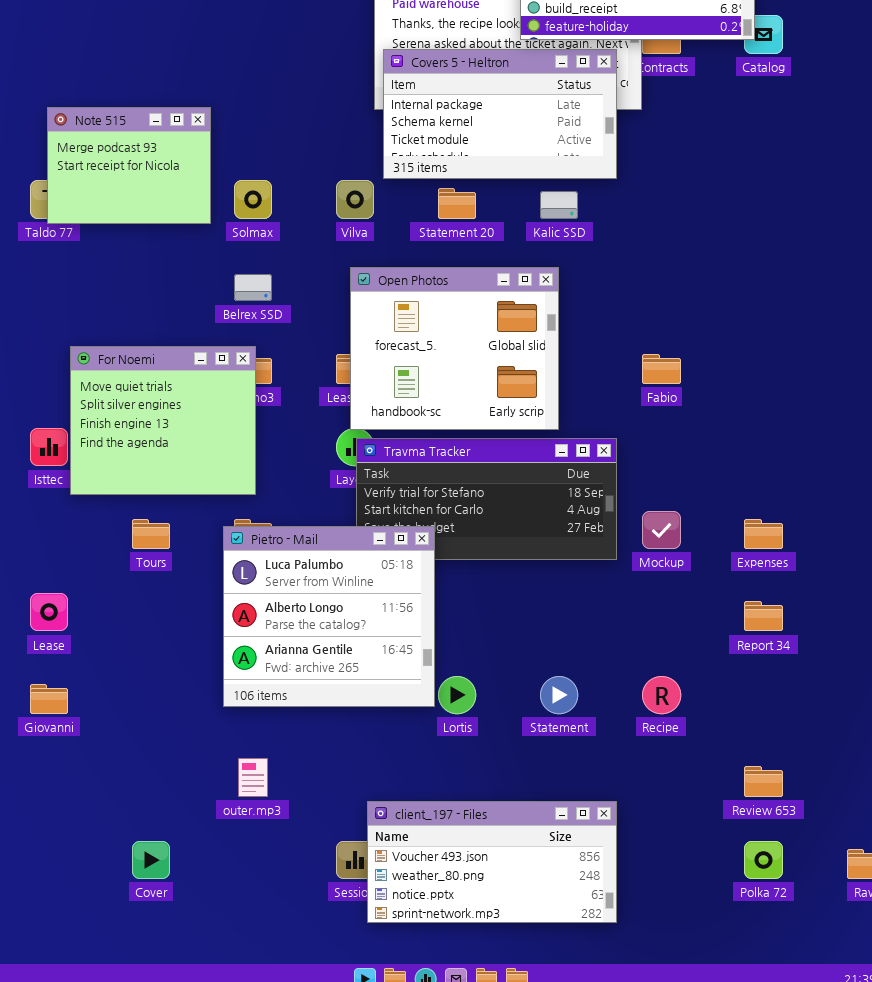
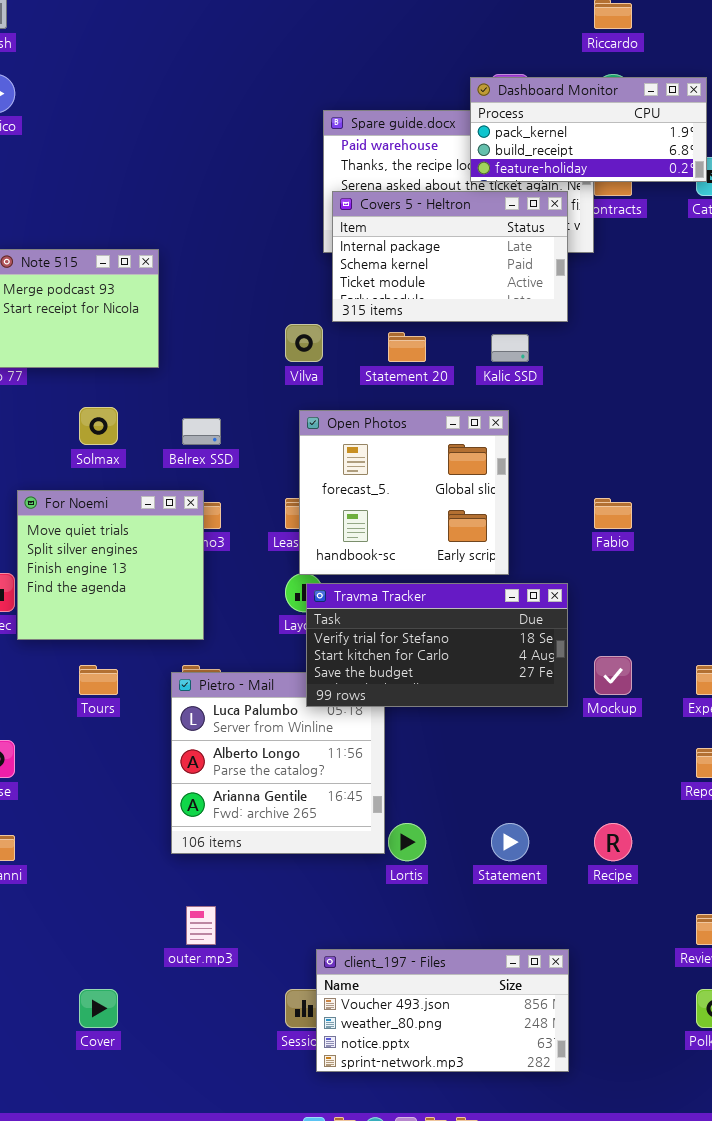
Solmax: [234,180,272,219] -> [79,407,118,445], moved
Travma Tracker: [356,438,617,560] -> [306,583,568,707], raised

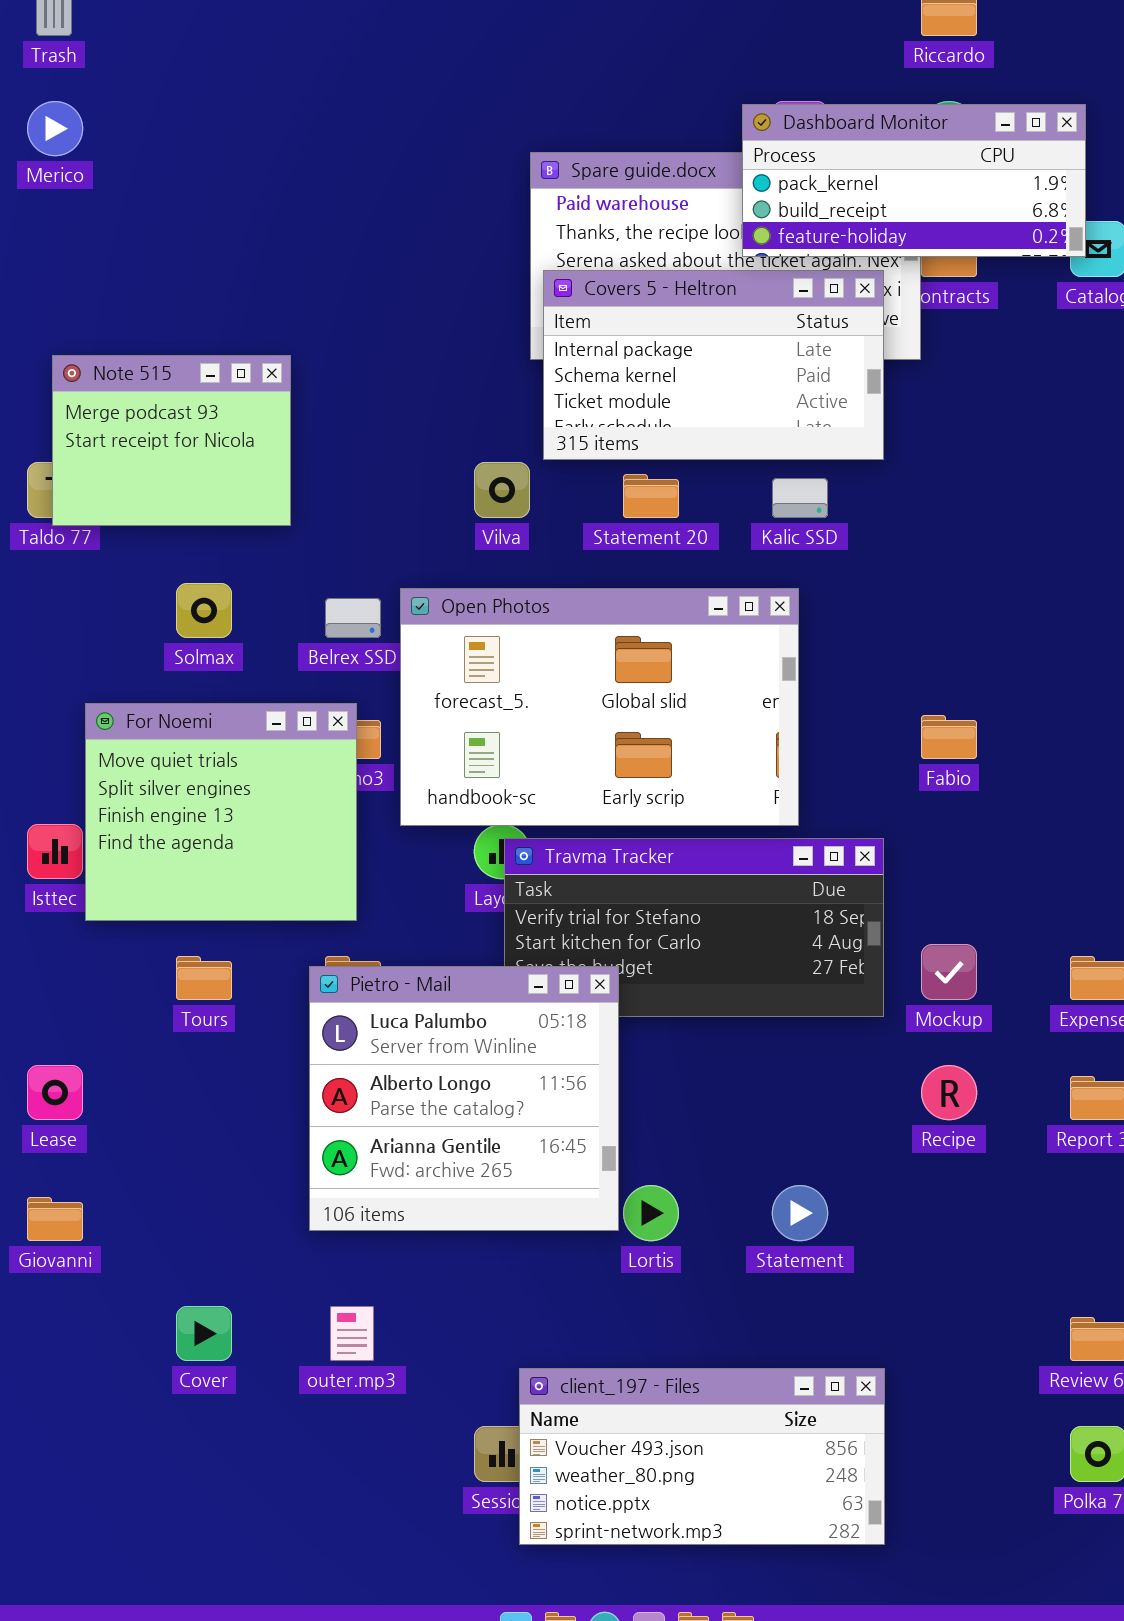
Open Photos: [299,410,509,575] -> [400,588,799,826], resized
Pietro - Mail: [171,672,385,854] -> [309,966,619,1231], raised
Recipe: [594,823,632,861] -> [921,1065,977,1120], moved
Cover: [79,989,118,1028] -> [176,1306,232,1361], moved

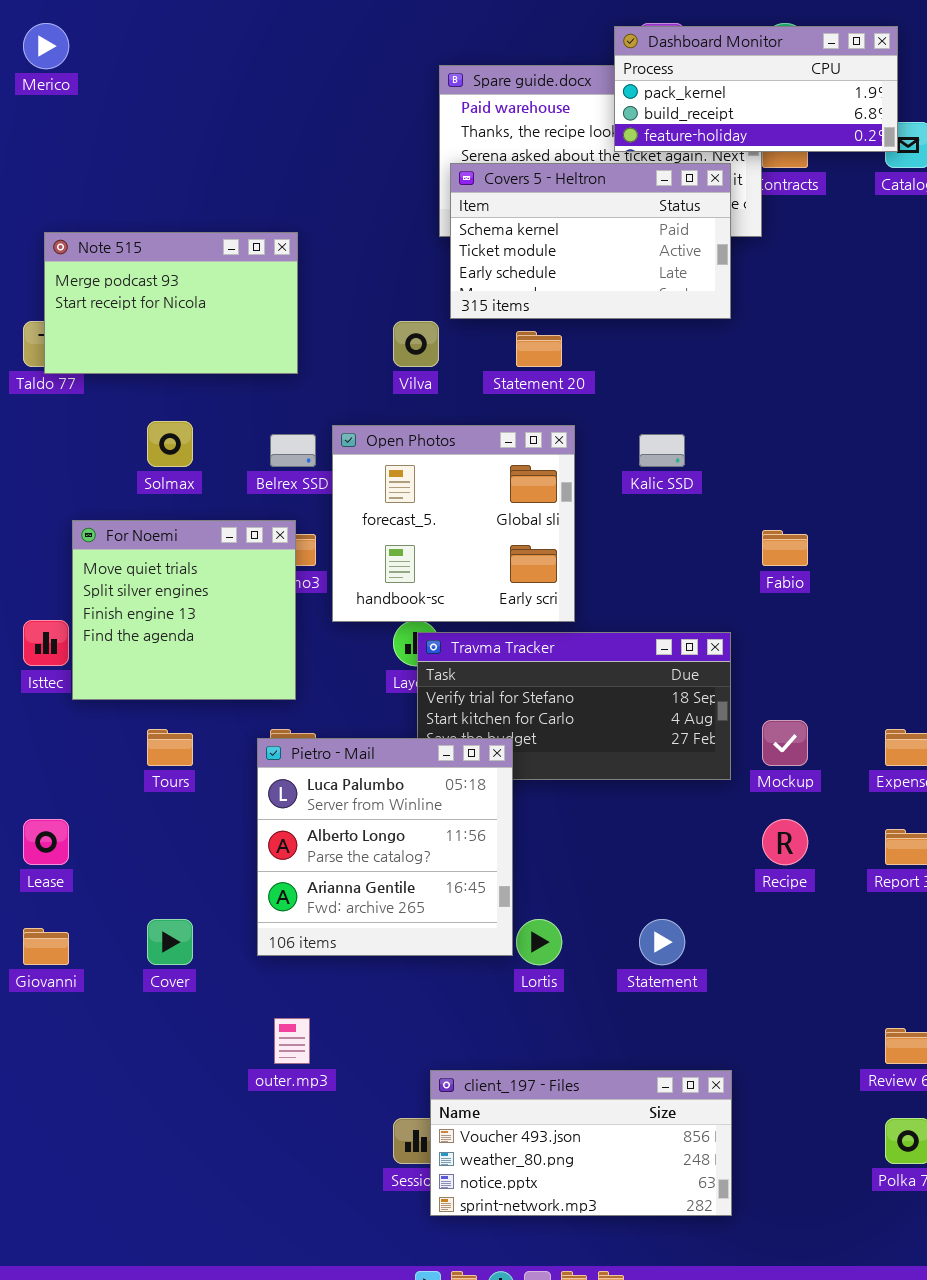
Covers 5 - Heltron: [543,270,884,460] -> [450,163,731,319], scrolled down 1 row
Note 515: [52,355,291,526] -> [44,232,298,374], resized
Kalic SSD: [772,478,828,518] -> [639,434,685,467], moved
Open Photos: [400,588,799,826] -> [332,425,575,622], resized
Cover: [176,1306,232,1361] -> [147,919,193,965], moved

